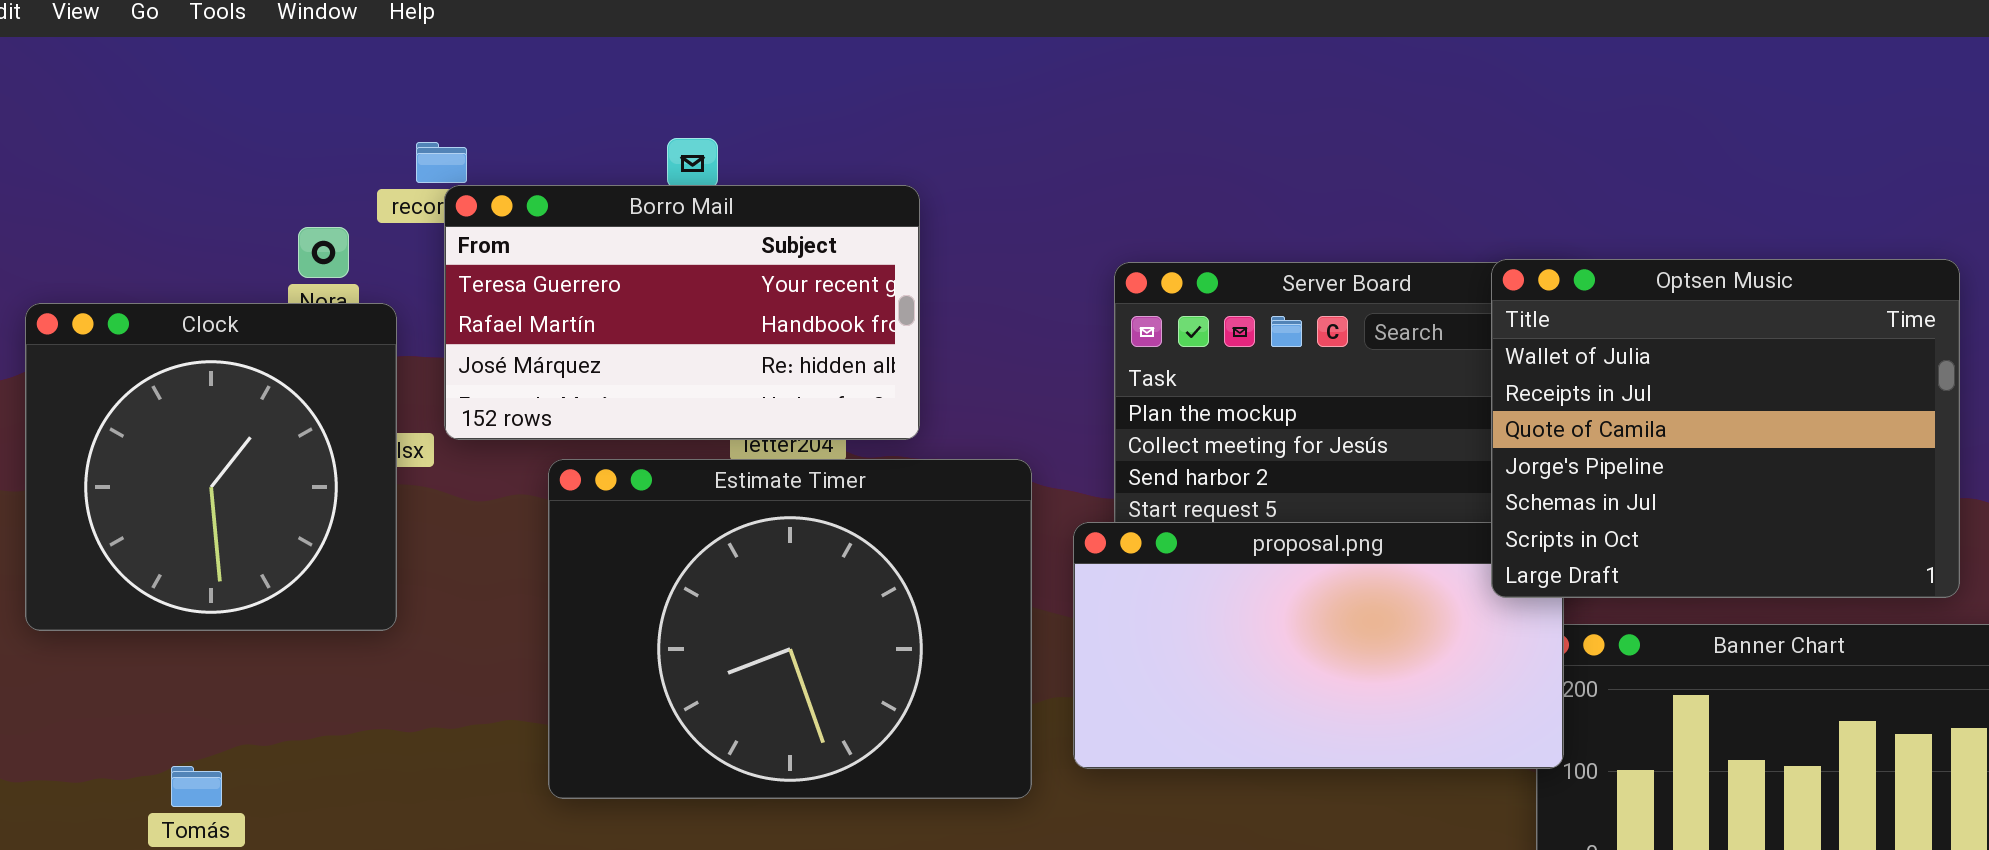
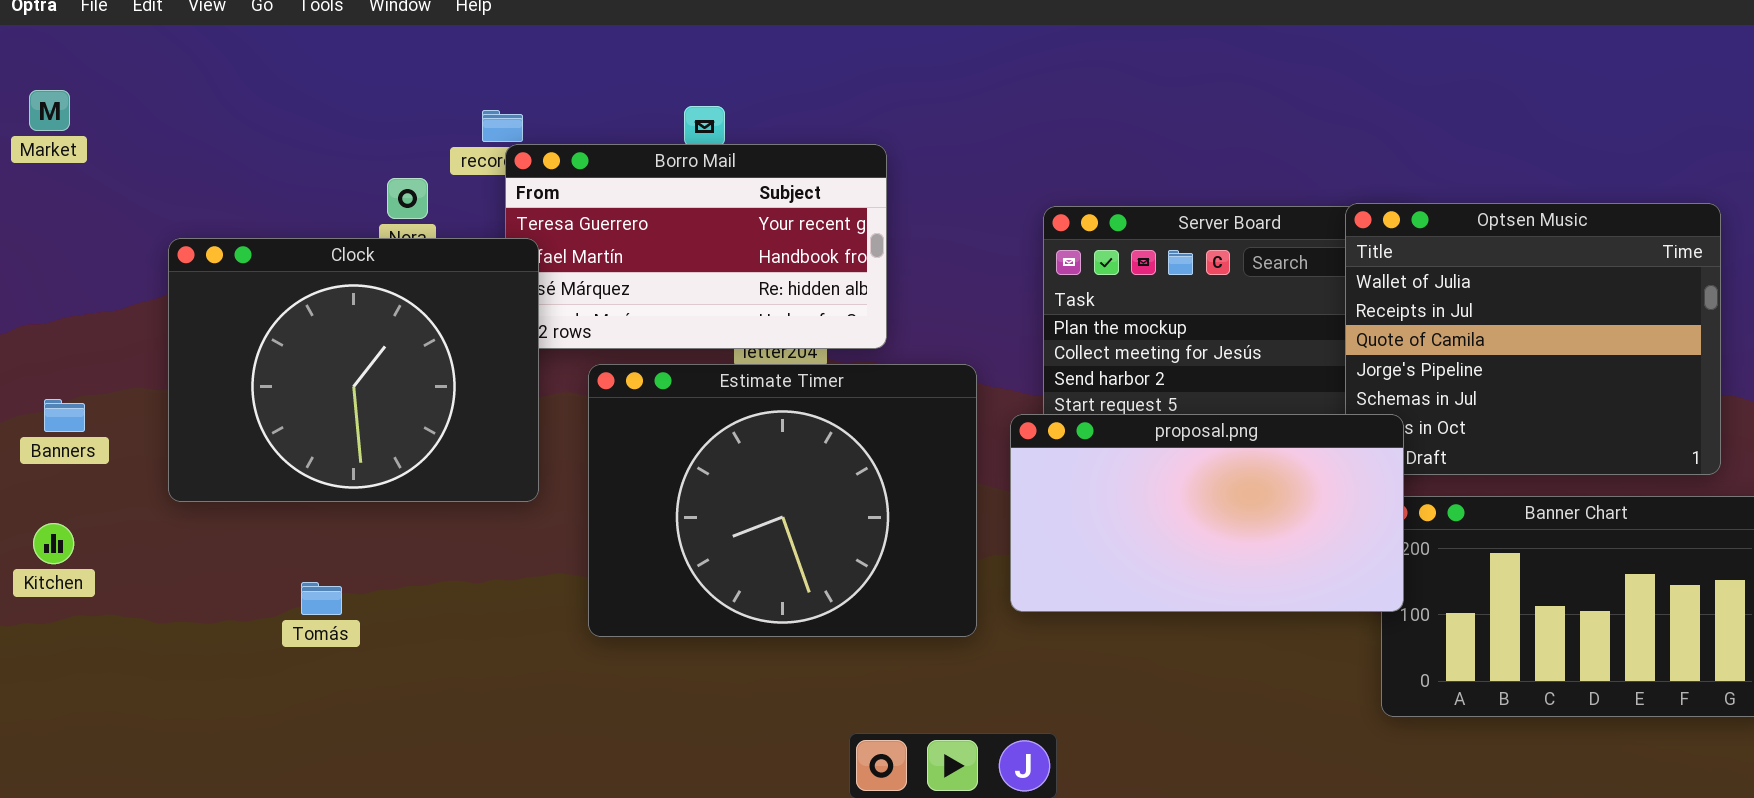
Clock: [25,303,397,631] -> [168,238,539,502], resized
proposal.png: [1073,522,1564,769] -> [1010,414,1404,612], raised
Tomás: [171,766,222,807] -> [301,582,342,615], moved

